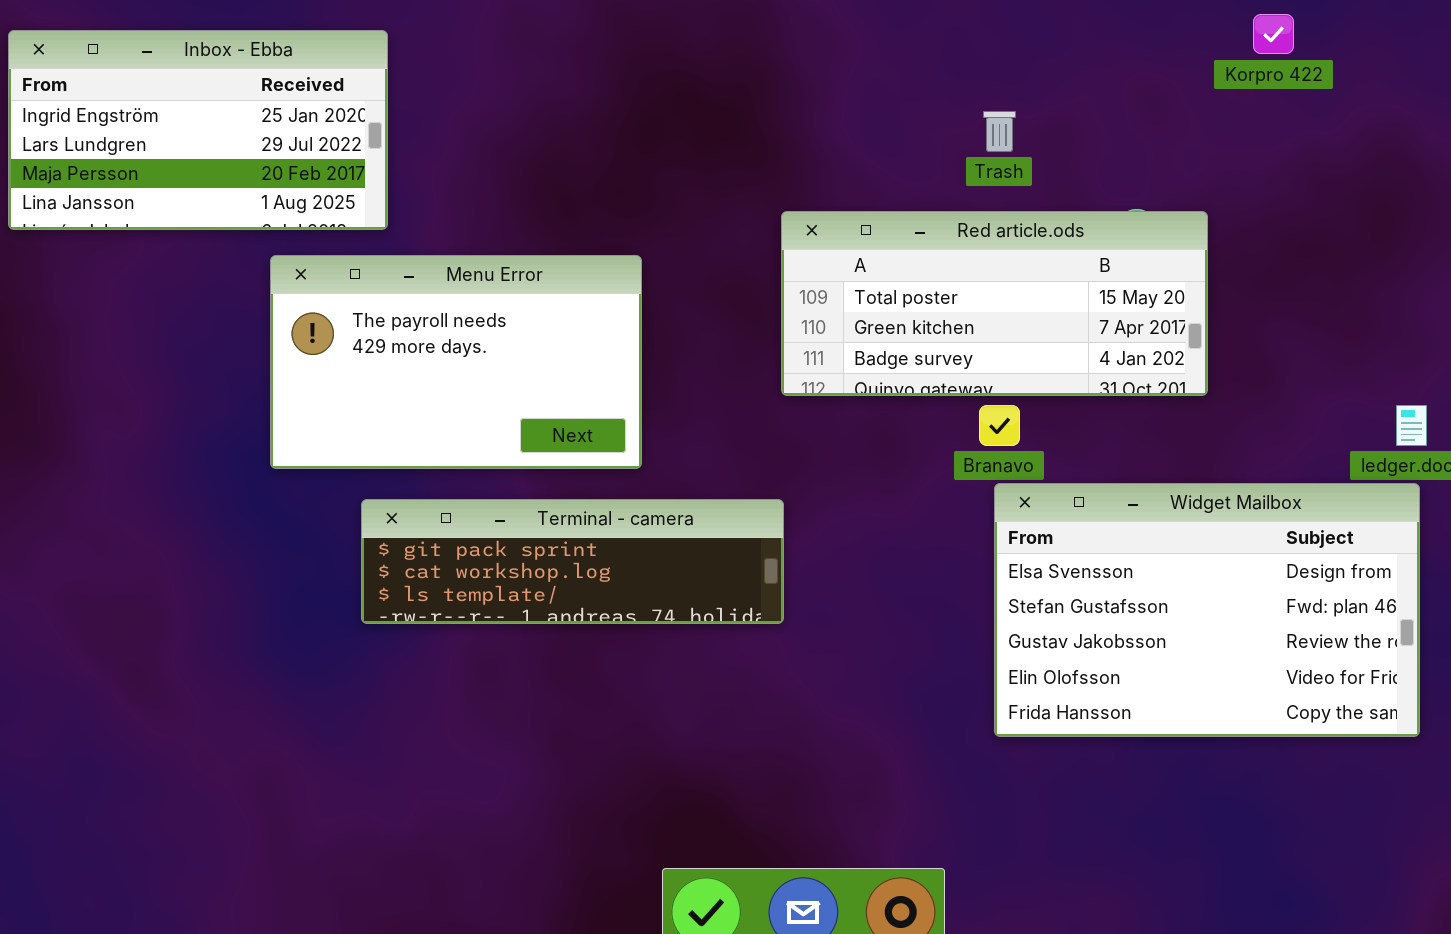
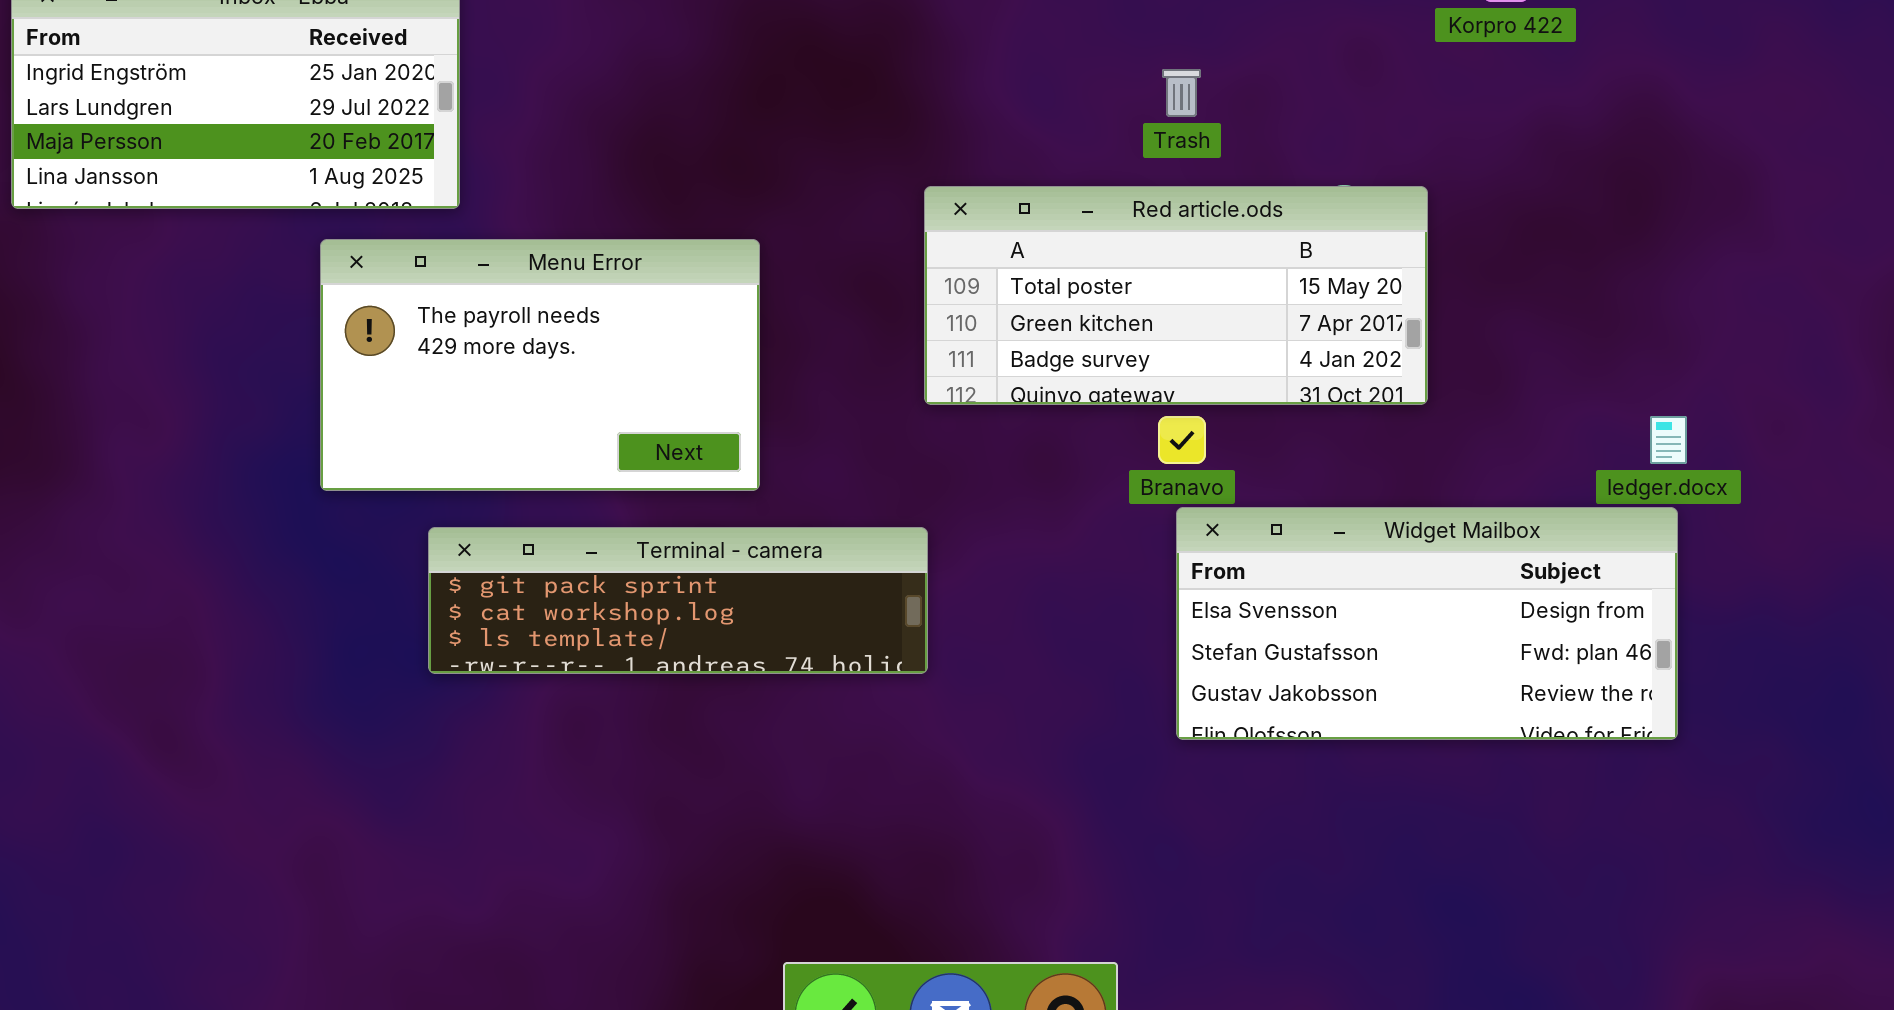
Widget Mailbox: [994,483,1420,737] -> [1176,507,1678,740], resized

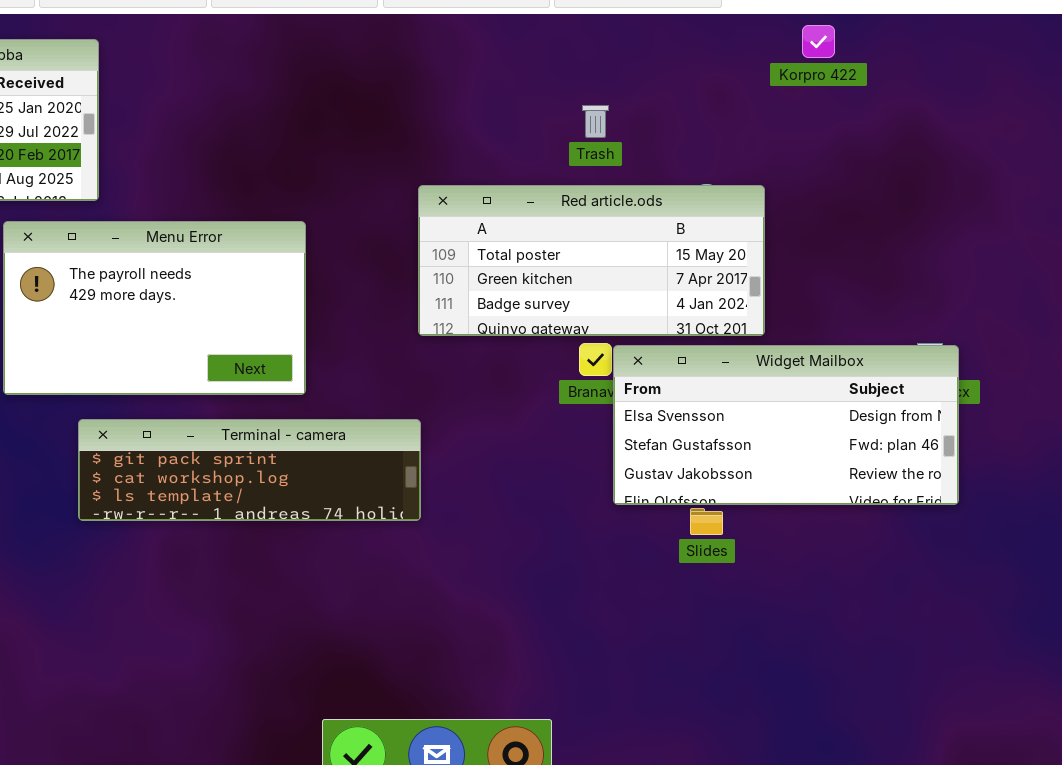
Widget Mailbox: [1176,507,1678,740] -> [613,345,959,505], moved

